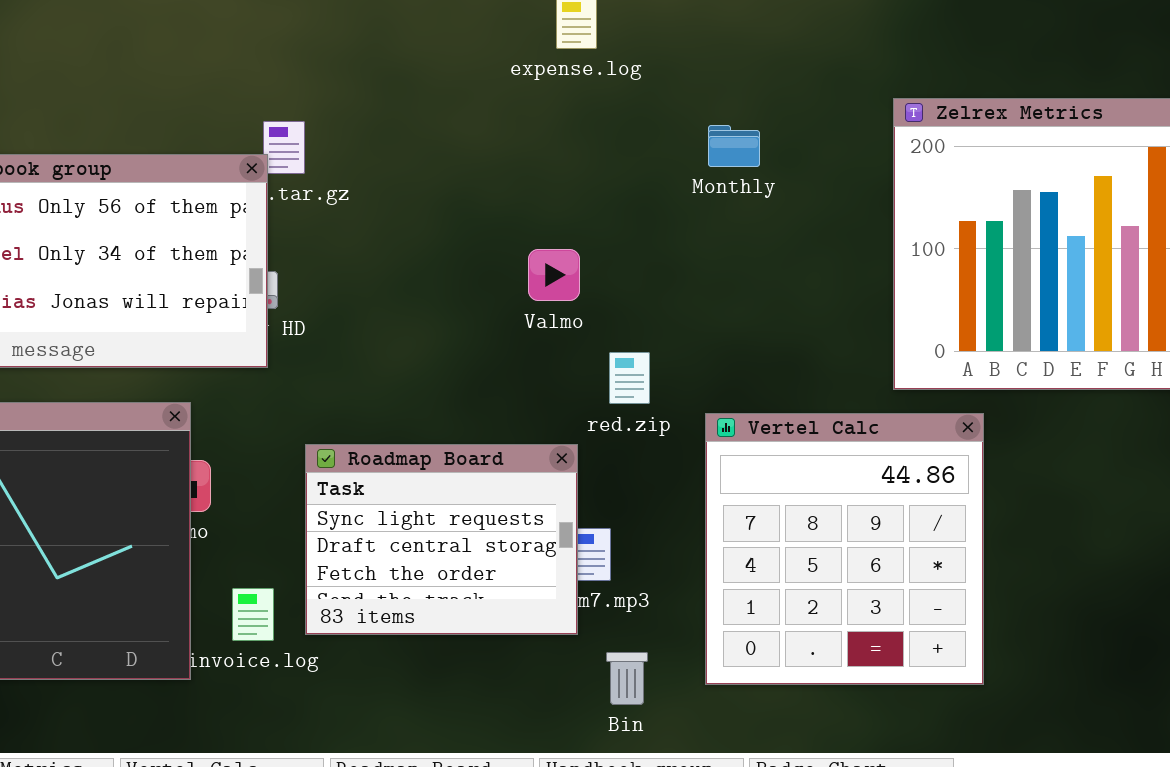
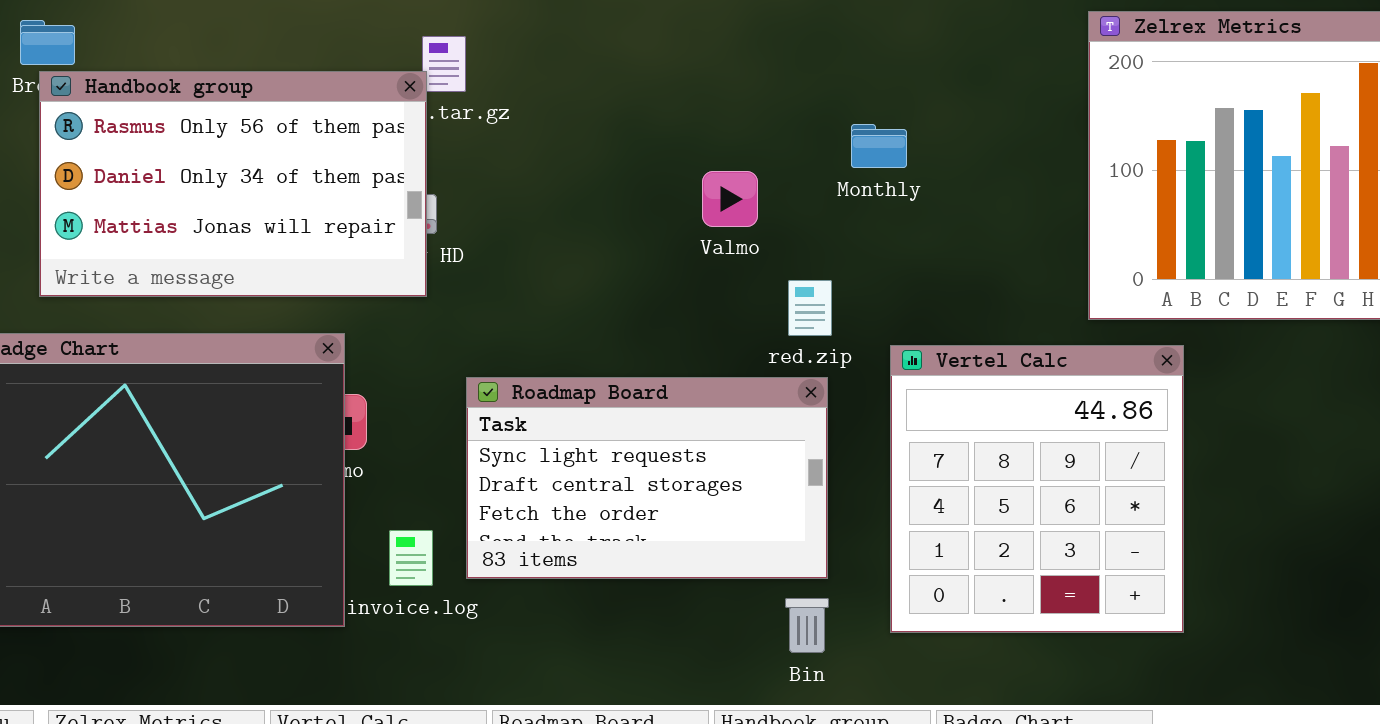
Monthly: [708,125,760,167] -> [851,124,907,168], moved
Roadmap Board: [305,444,578,635] -> [466,377,828,579], resized

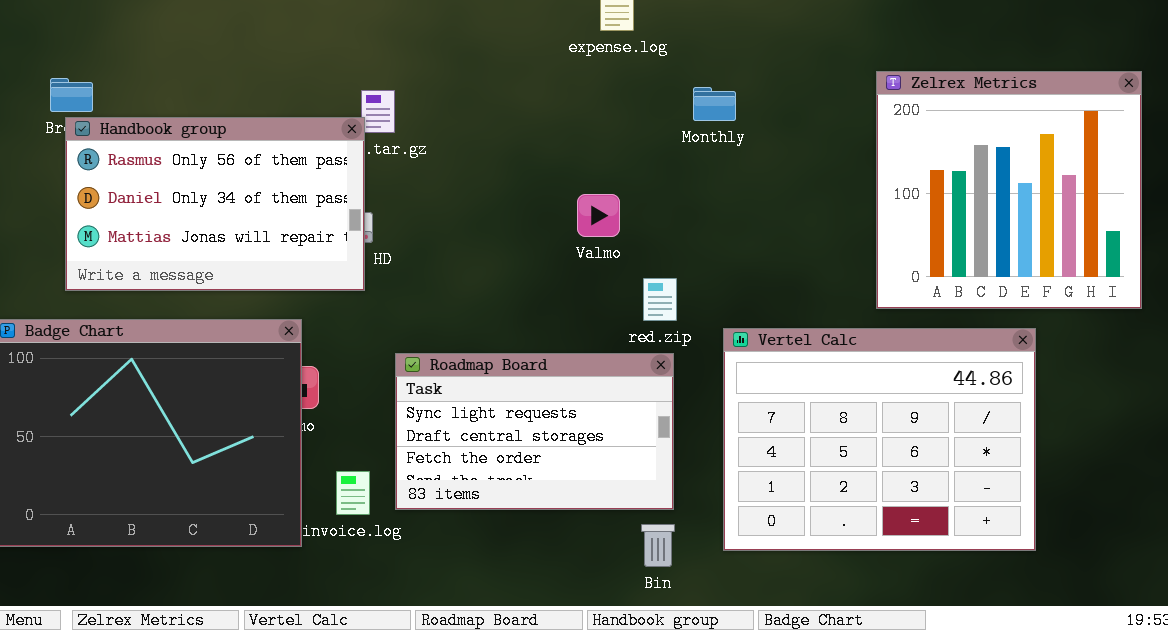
Monthly: [851,124,907,168] -> [693,87,736,121], moved
Vertel Calc: [890,345,1184,633] -> [723,328,1036,551], resized

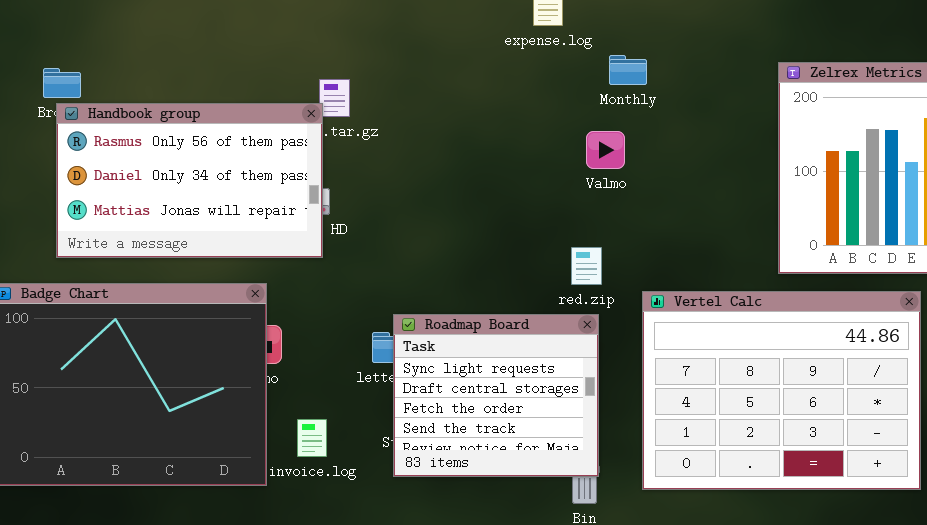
Monthly: [693,87,736,121] -> [609,55,647,85], moved
Valmo: [577,194,620,237] -> [586,131,625,169], moved
Roadmap Board: [395,353,674,510] -> [393,314,599,477], resized

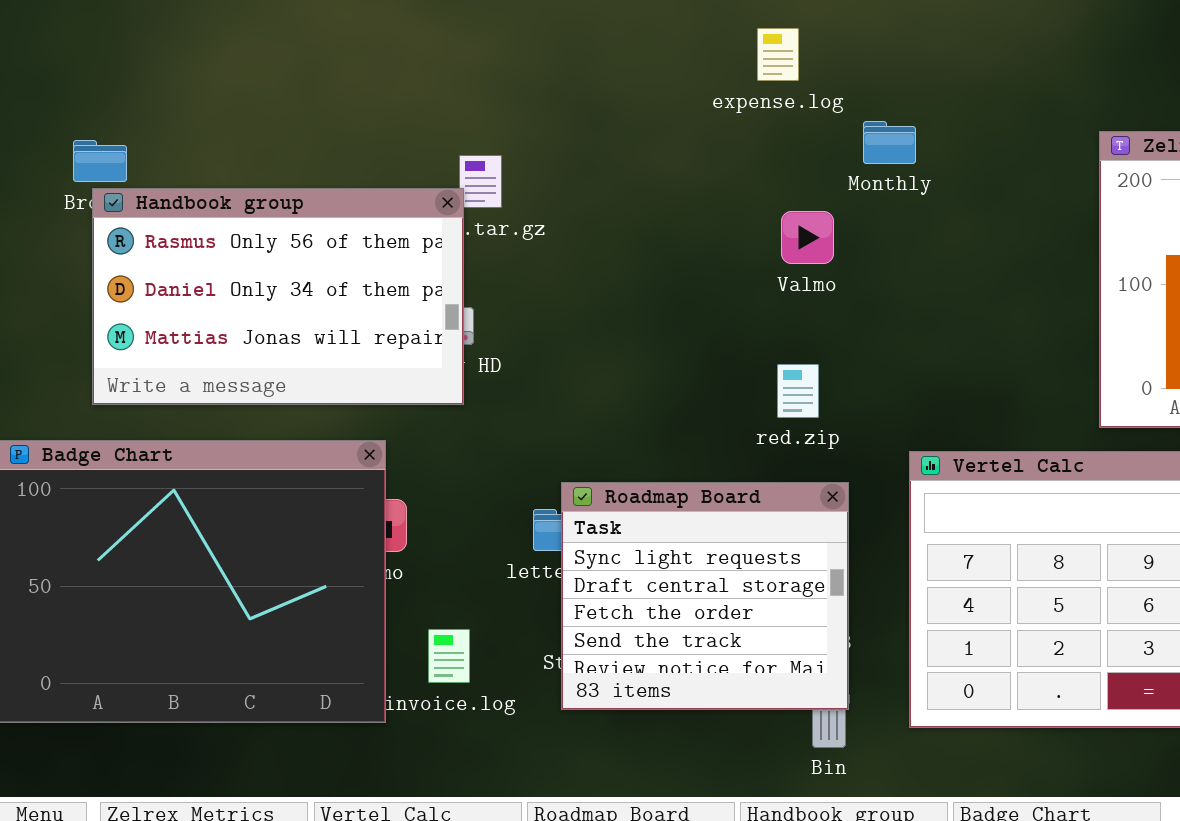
Valmo: [586,131,625,169] -> [781,211,834,264], moved
red.zip: [571,247,602,285] -> [777,364,819,418], moved

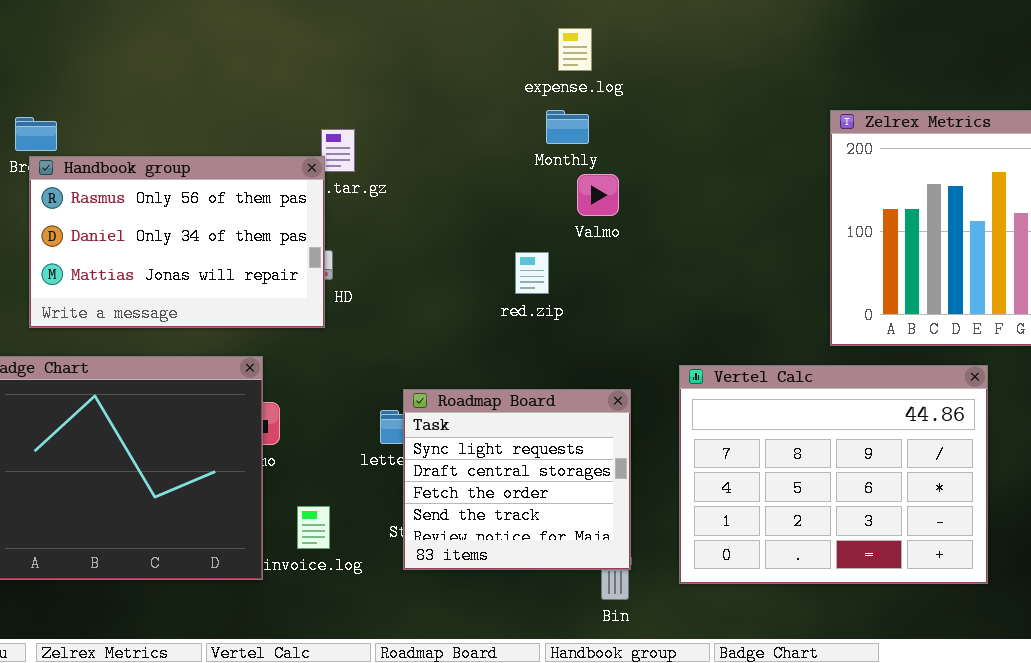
Monthly: [863,121,916,164] -> [546,110,589,144], moved
red.zip: [777,364,819,418] -> [515,252,549,294], moved

